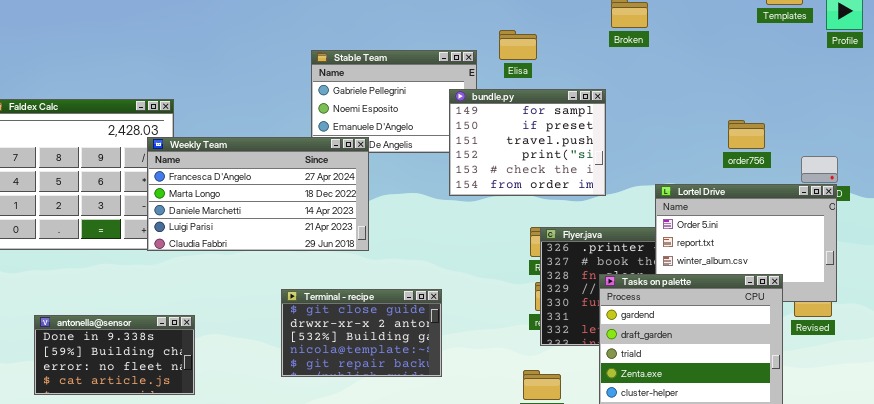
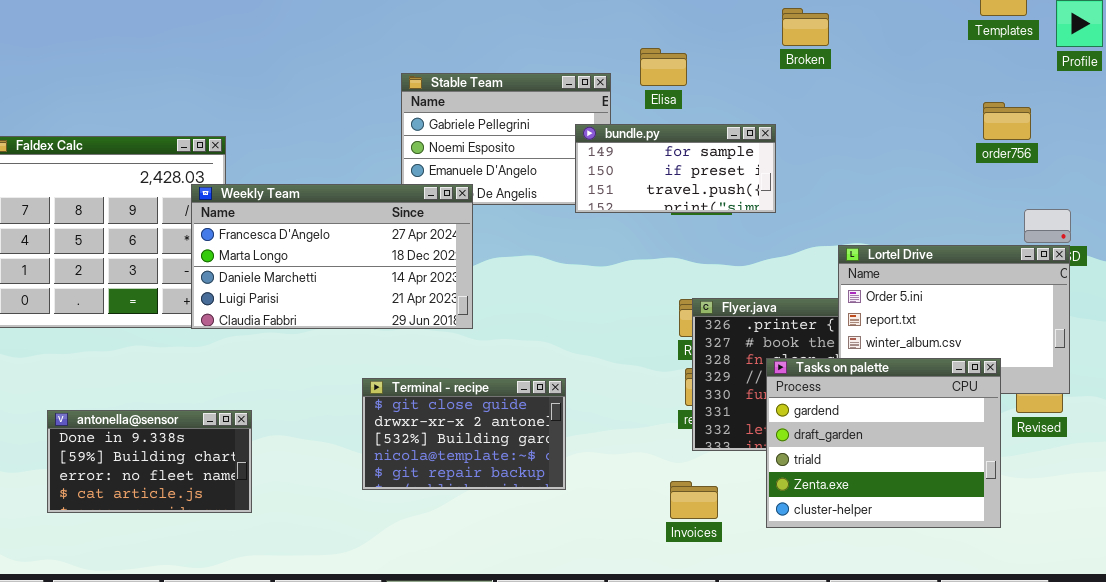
bundle.py: [449,89,606,196] -> [575,124,776,213], resized
order756: [728,120,765,149] -> [983,102,1031,140], moved

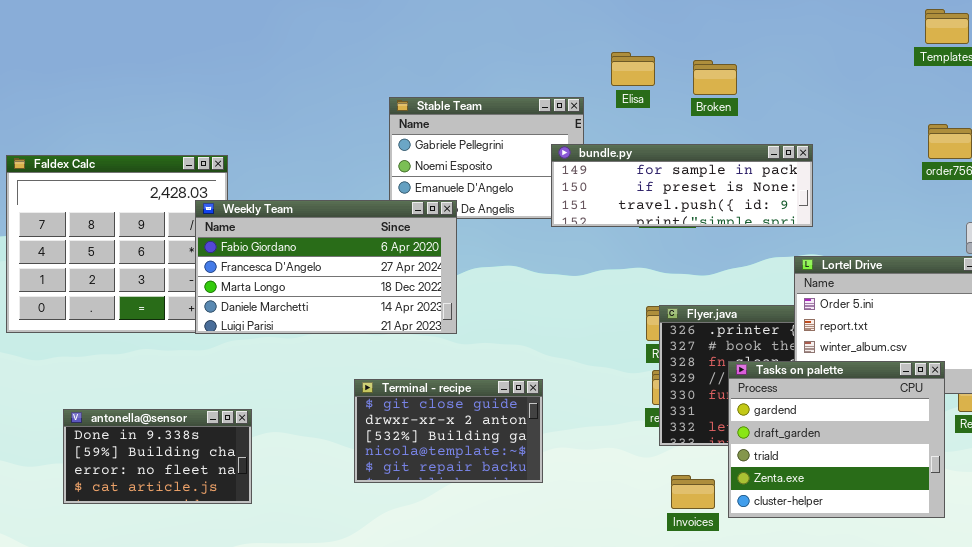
Broken: [782,8,829,46] -> [693,60,737,95], moved
Elisa: [640,48,687,86] -> [611,52,655,86], moved
bundle.py: [575,124,776,213] -> [551,144,813,227], resized
Weekly Team: [191,184,473,329] -> [195,200,457,334], scrolled up 1 row
Invoices: [670,481,718,519] -> [671,475,715,509], moved

